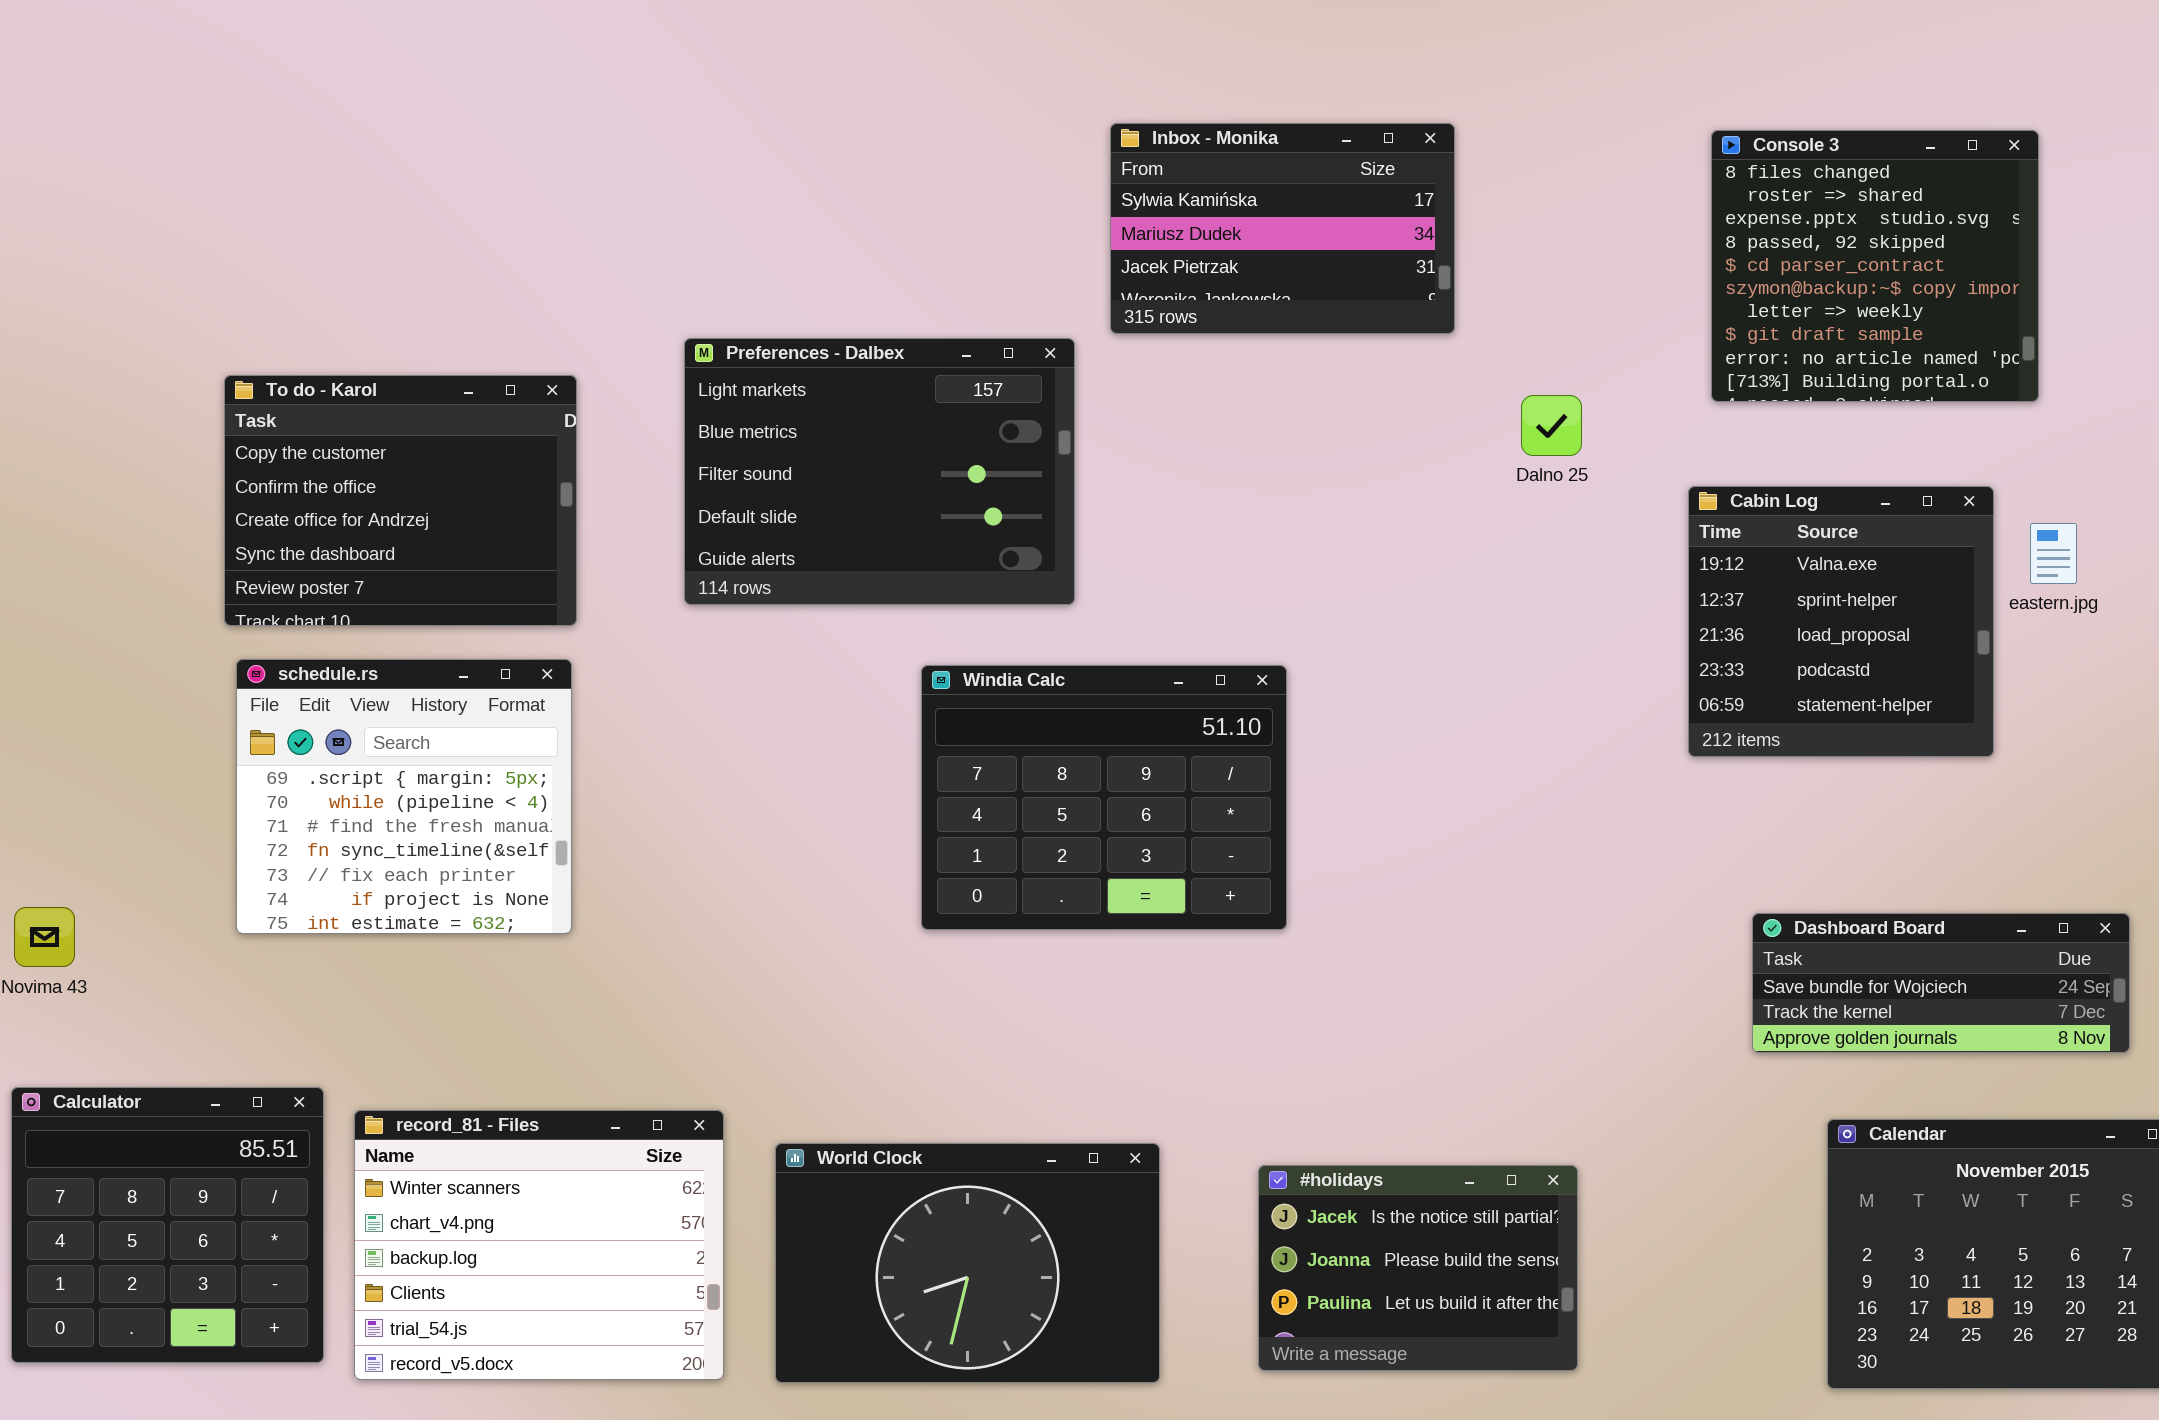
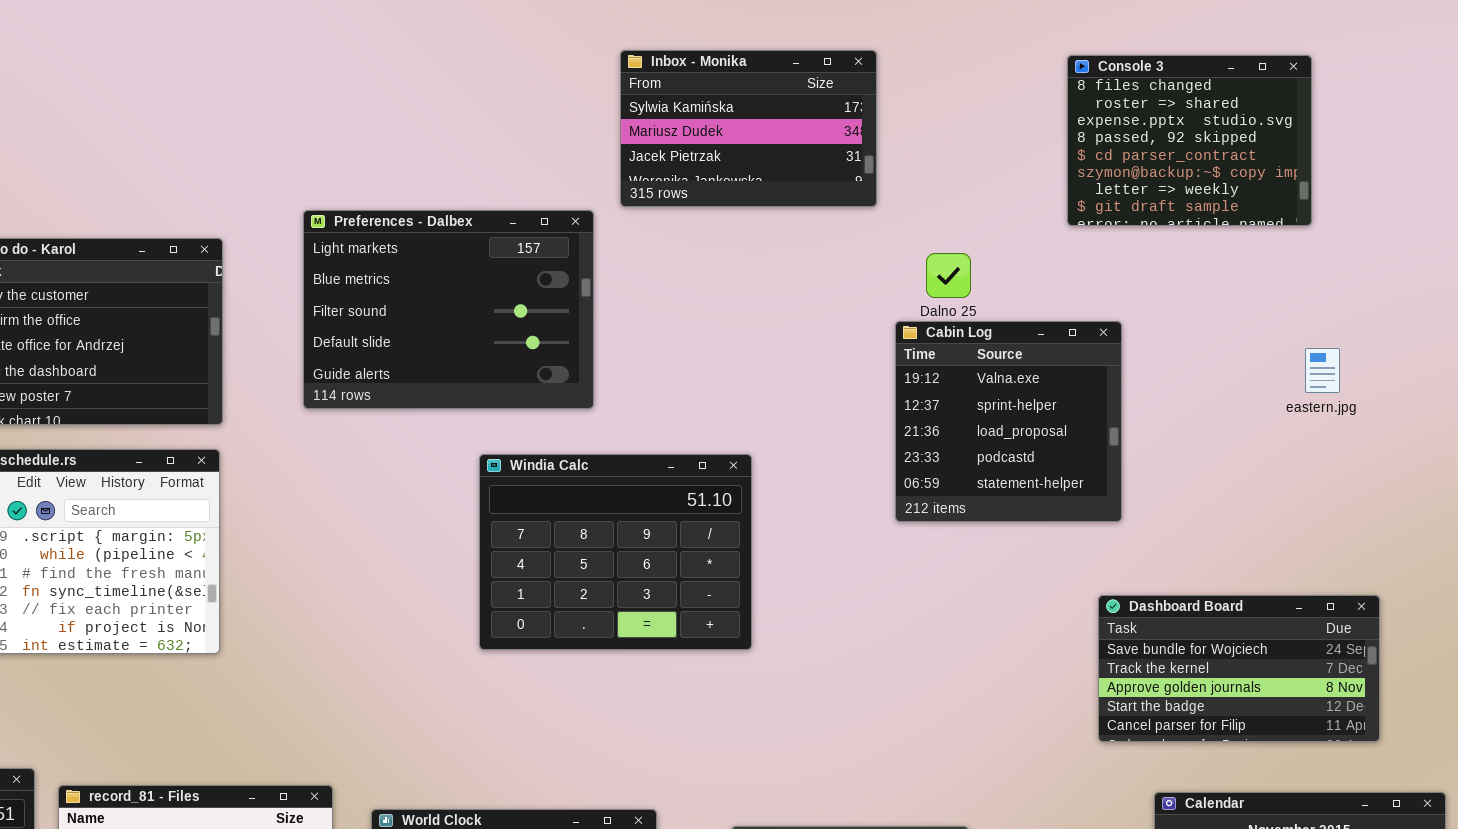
Console 3: [1711,130,2039,402] -> [1067,55,1312,226], resized
Cabin Log: [1688,486,1994,757] -> [895,321,1122,522], moved
Dashboard Board: [1752,913,2130,1053] -> [1098,595,1380,742], resized

